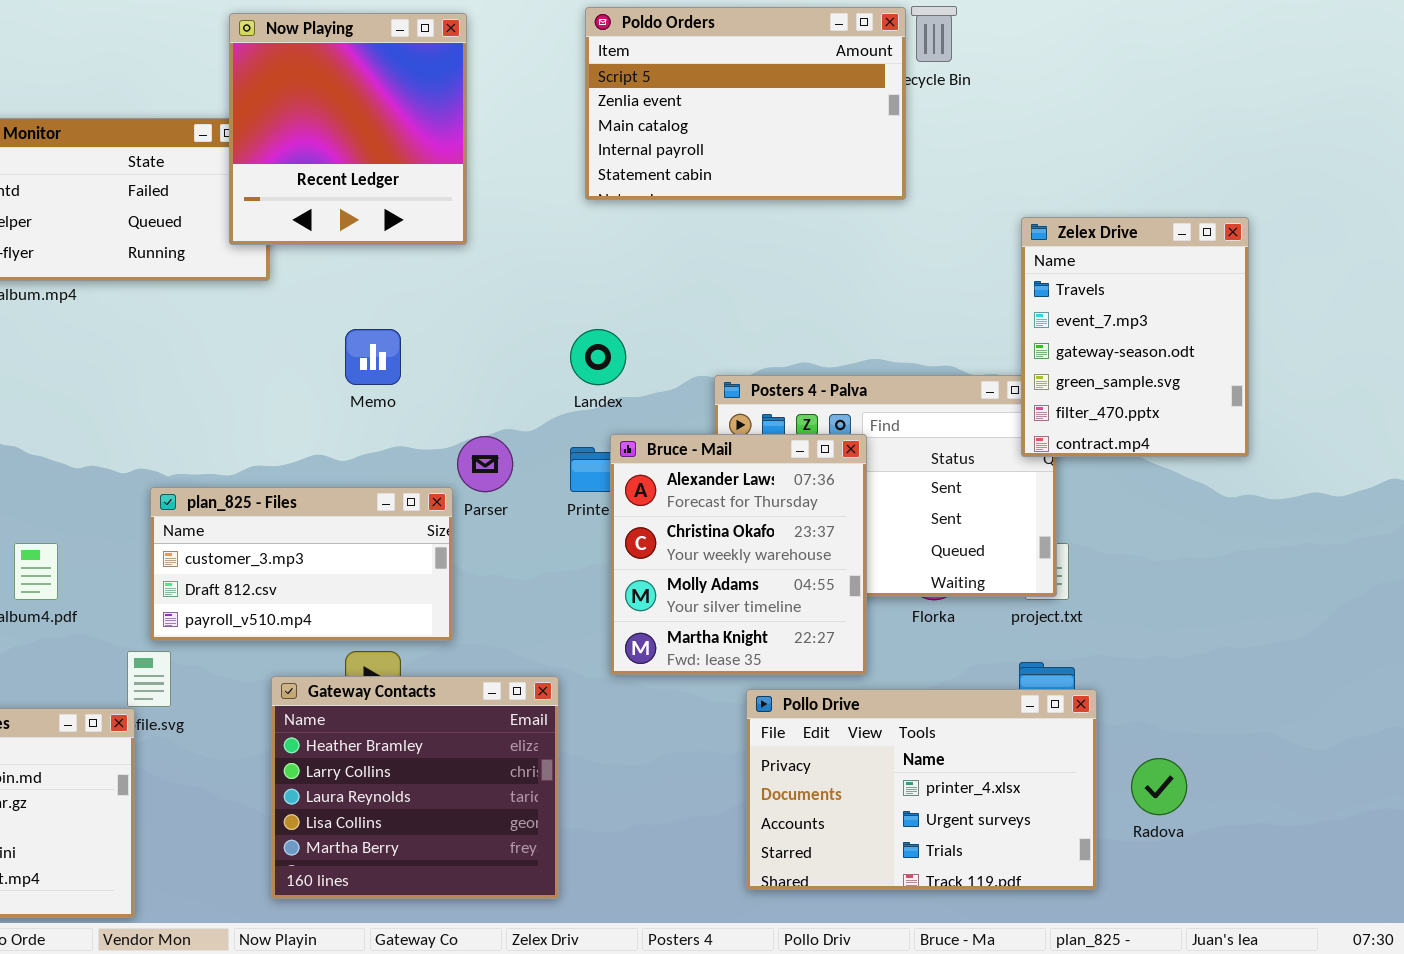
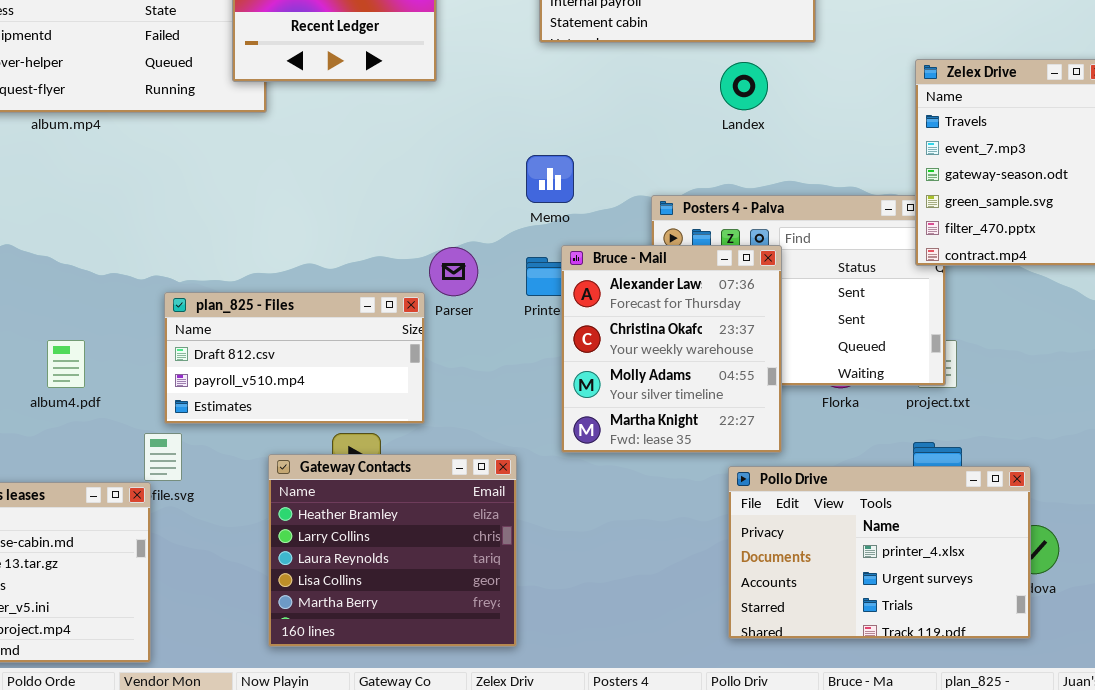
Memo: [345,329,401,385] -> [526,155,574,203], moved
Landex: [570,329,626,385] -> [720,62,768,110], moved
plan_825 - Files: [150,487,453,641] -> [164,292,425,424], scrolled down 1 row
Pollo Drive: [746,689,1097,890] -> [728,466,1031,639], moved

